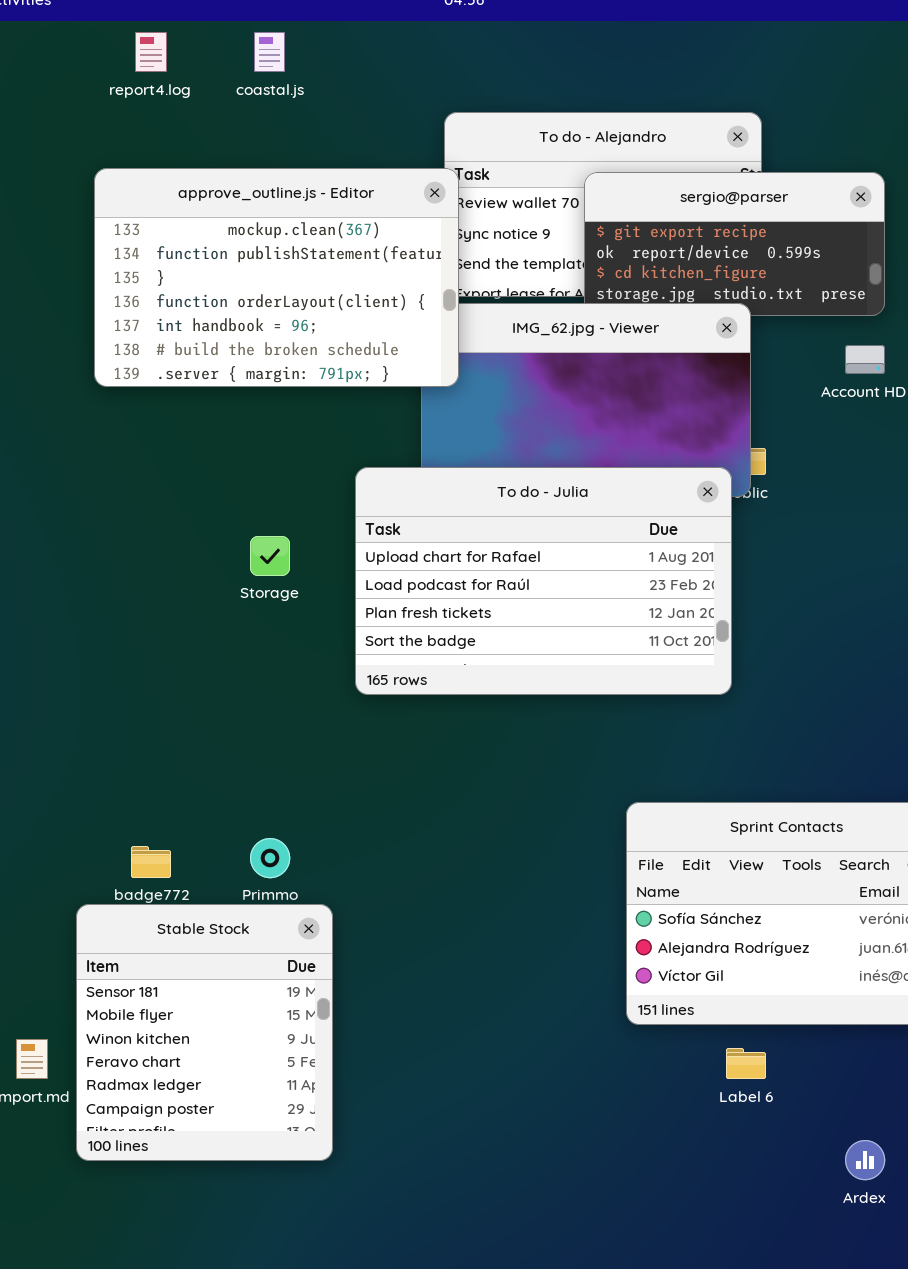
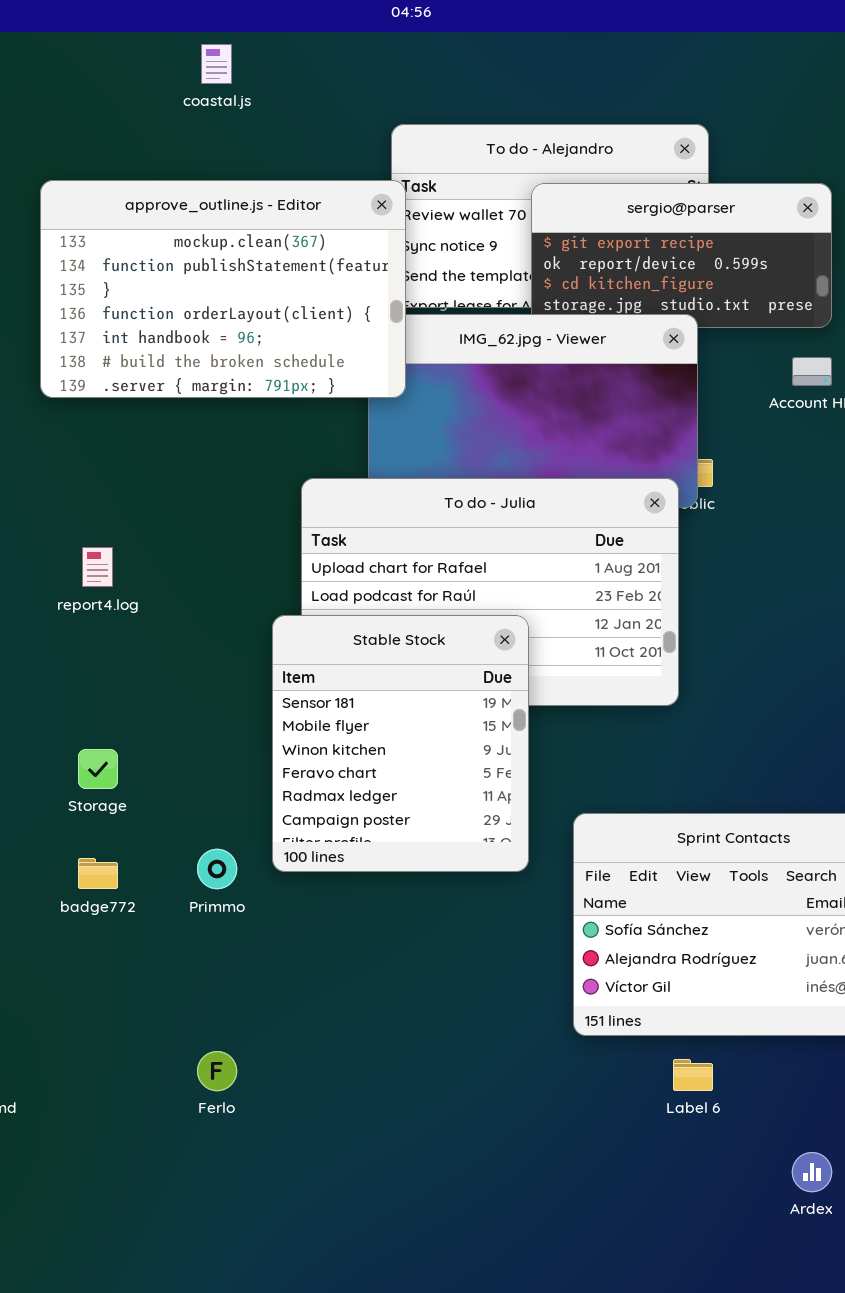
report4.log: [135,32,167,72] -> [82,547,113,587], moved
Storage: [250,536,290,576] -> [78,749,118,789], moved
Stable Stock: [76,904,333,1161] -> [272,615,529,872], moved

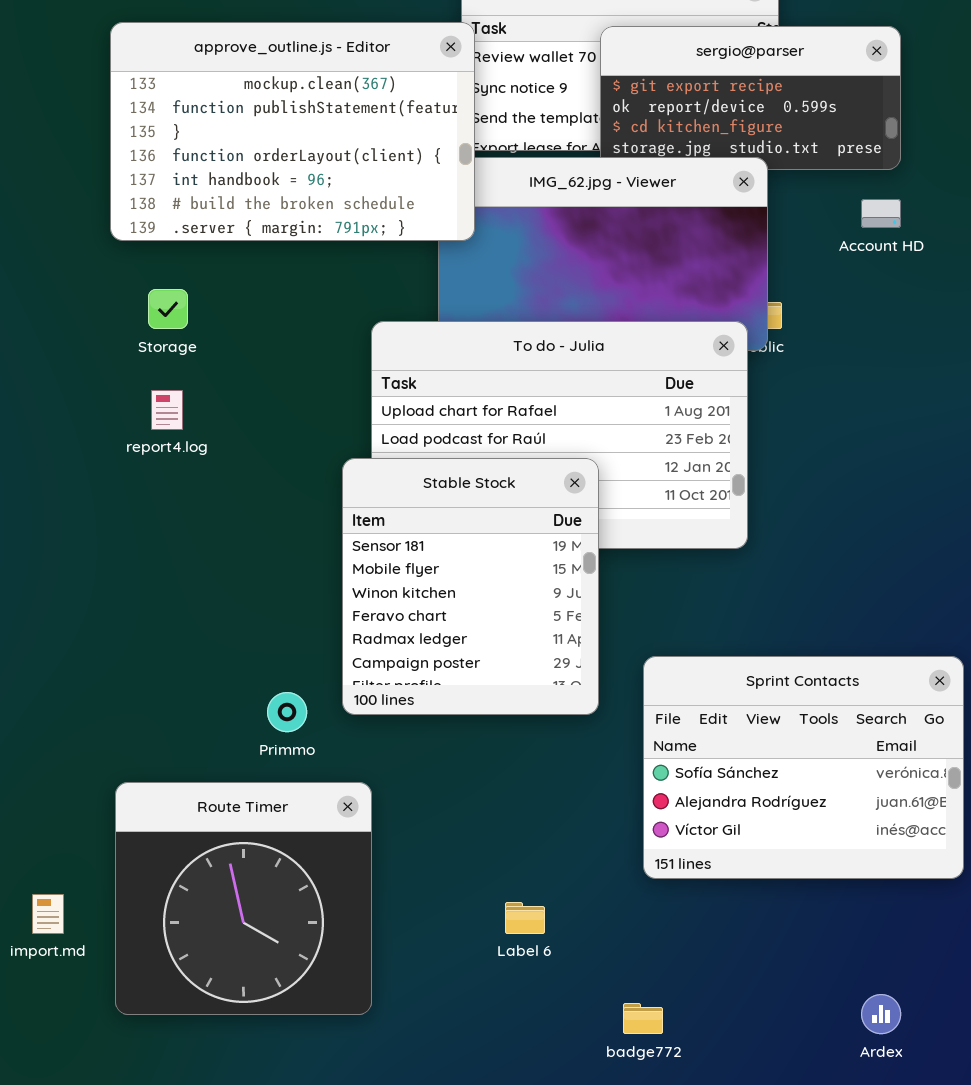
Storage: [78,749,118,789] -> [148,289,188,329], moved
badge772: [78,858,118,889] -> [623,1003,663,1034], moved
Route Timer: none -> [115,782,372,1015], opened
Label 6: [673,1059,713,1091] -> [505,902,545,934], moved

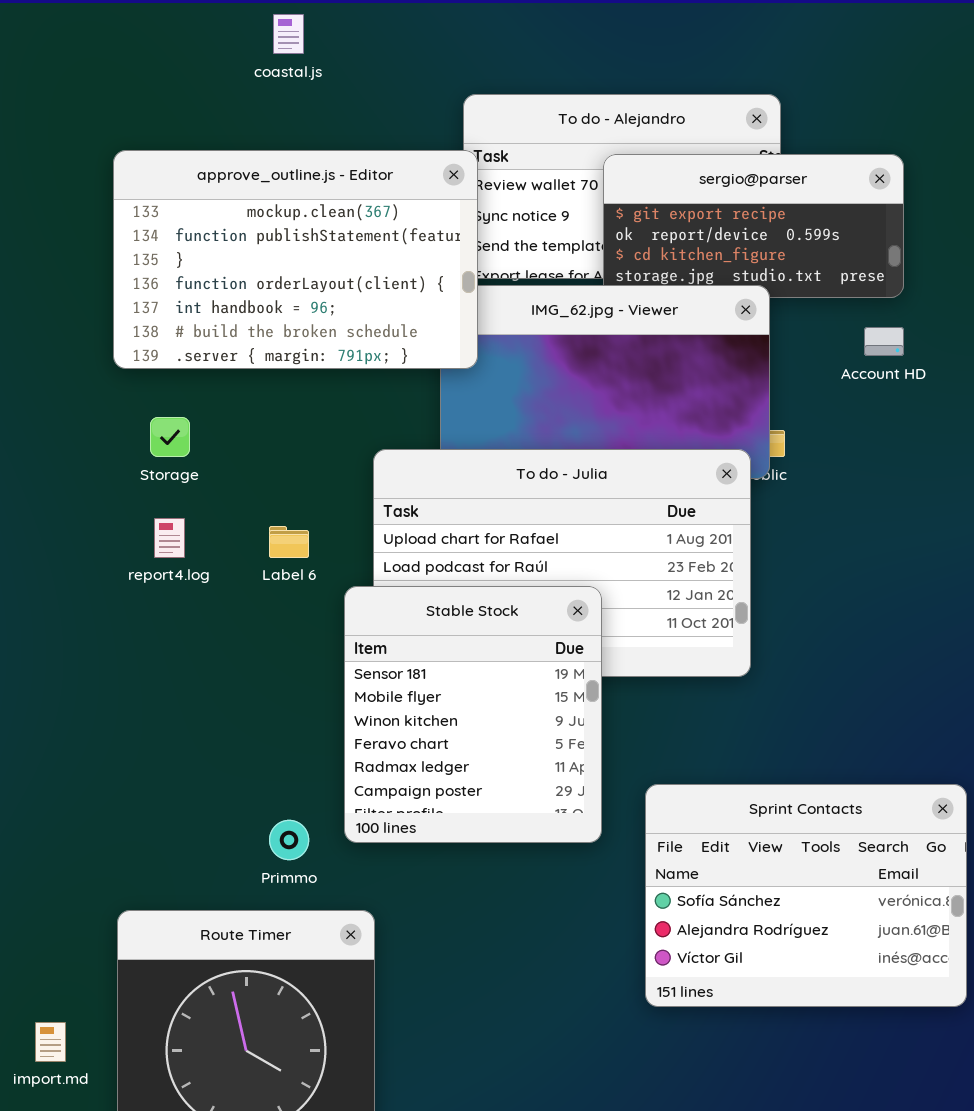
Label 6: [505,902,545,934] -> [269,526,309,558], moved

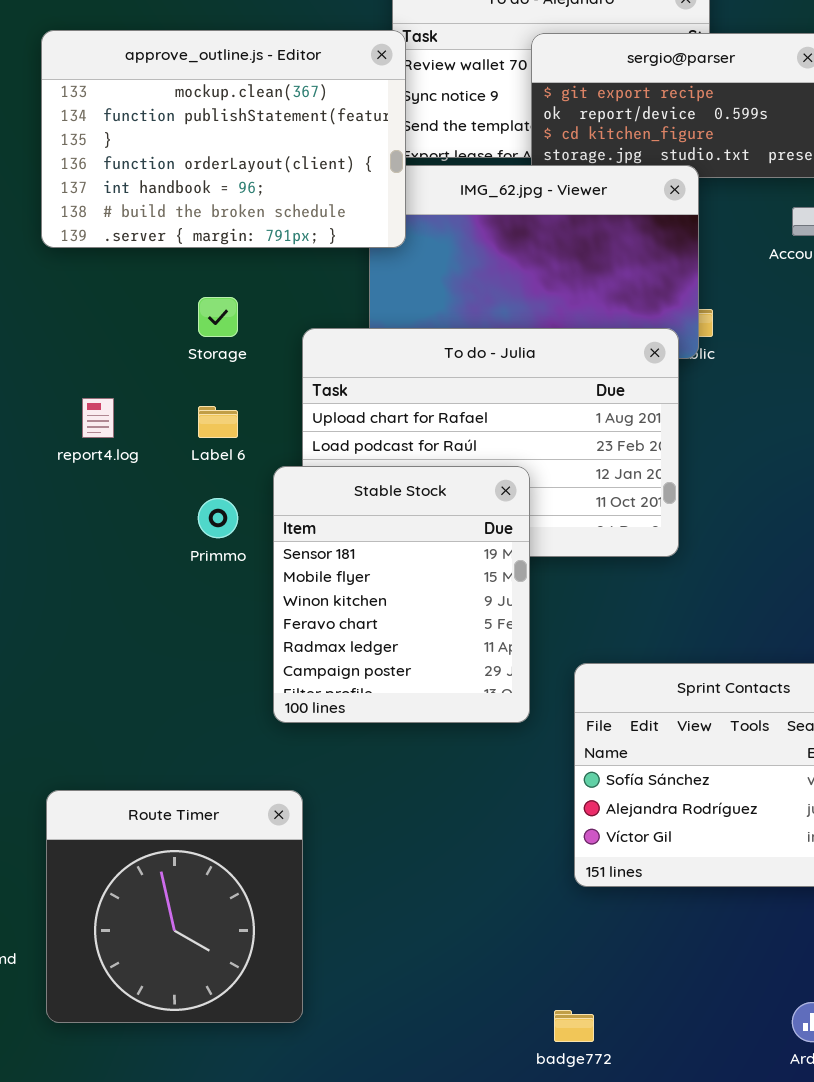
Storage: [150,417,190,457] -> [198,297,238,337], moved
Primmo: [269,820,309,860] -> [198,498,238,538], moved

